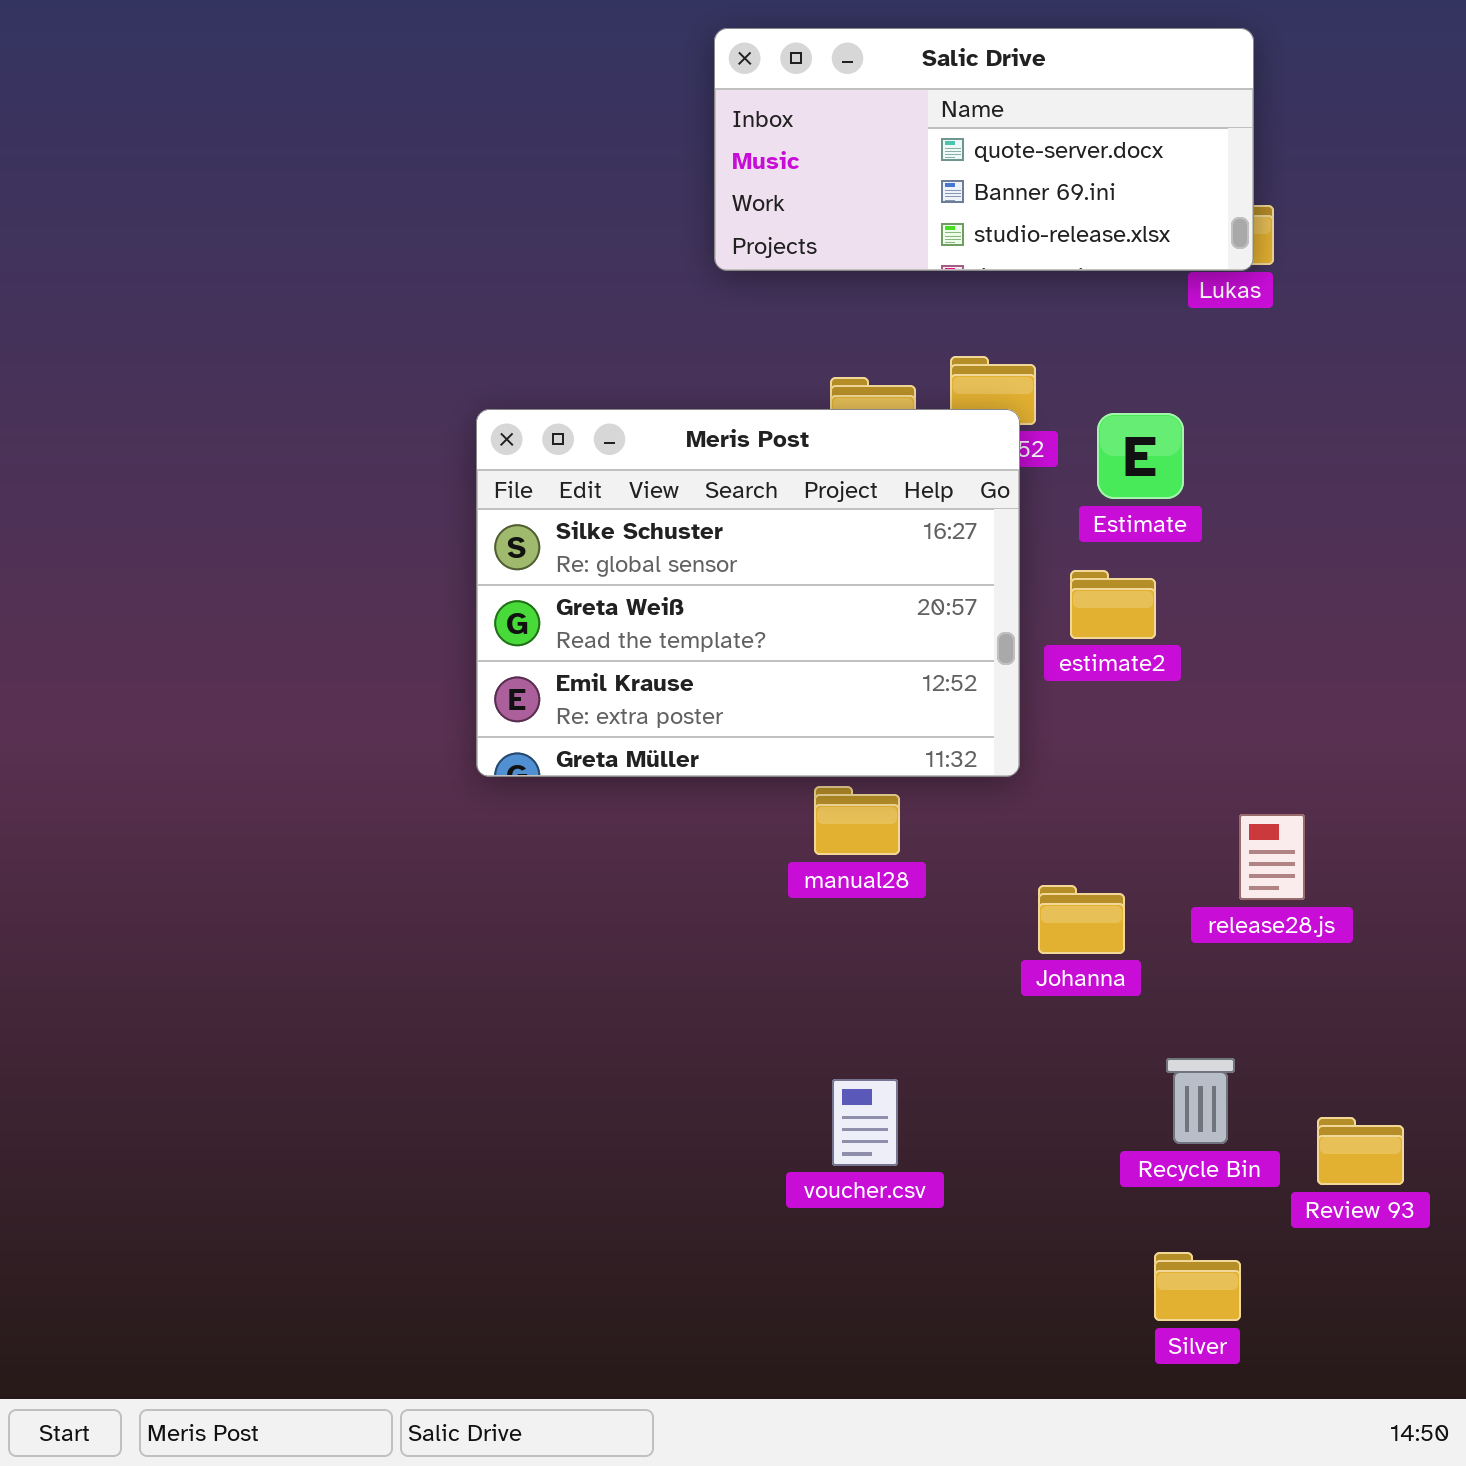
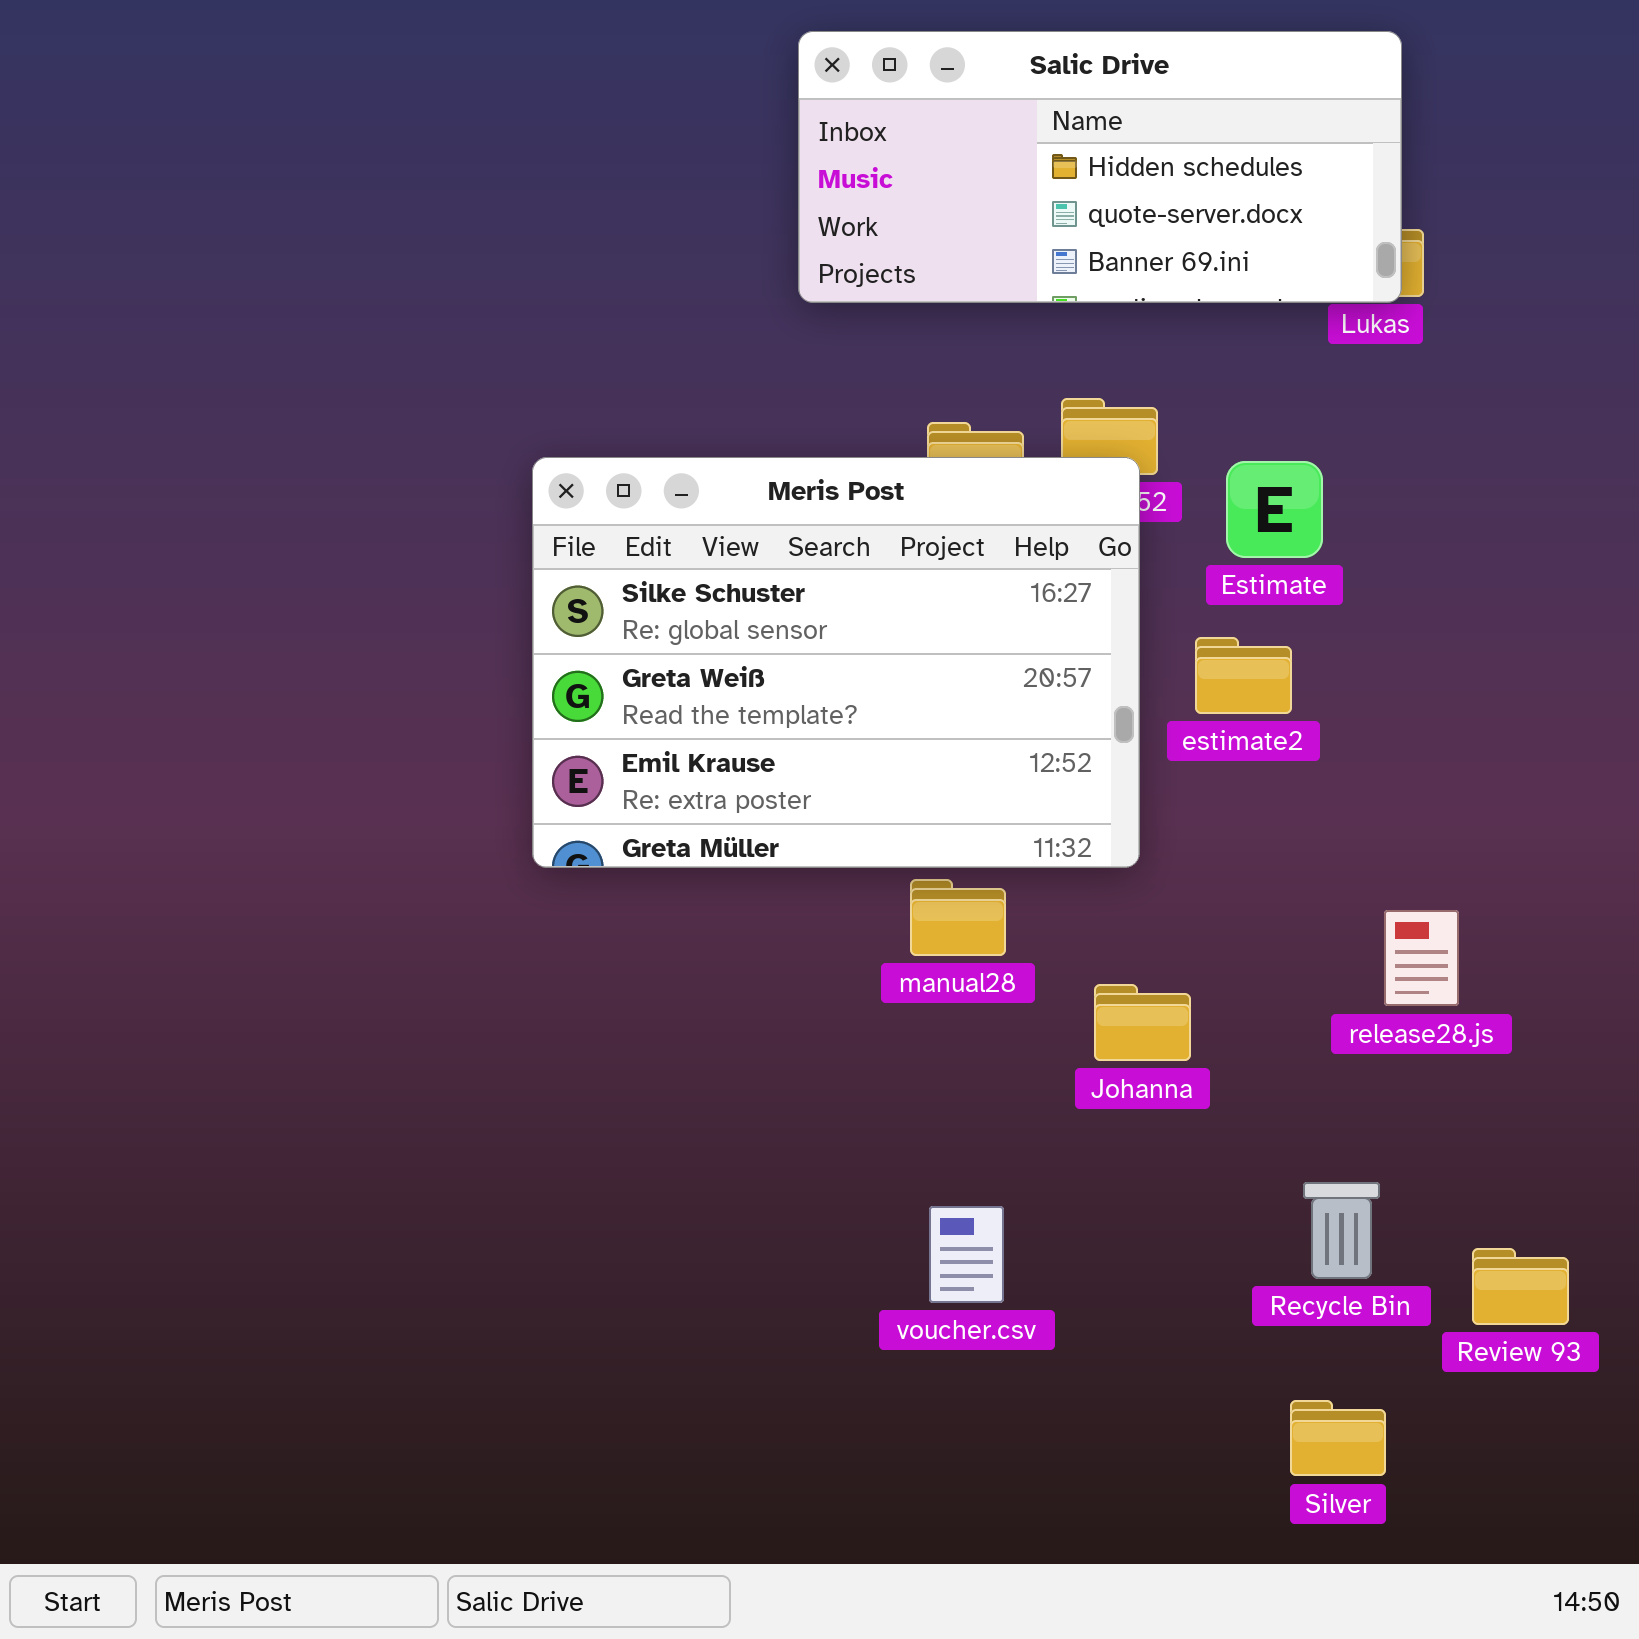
Salic Drive: [714,28,1254,271] -> [798,31,1402,303], scrolled up 1 row
Johanna: [1038,885,1125,954] -> [1094,984,1191,1061], moved

